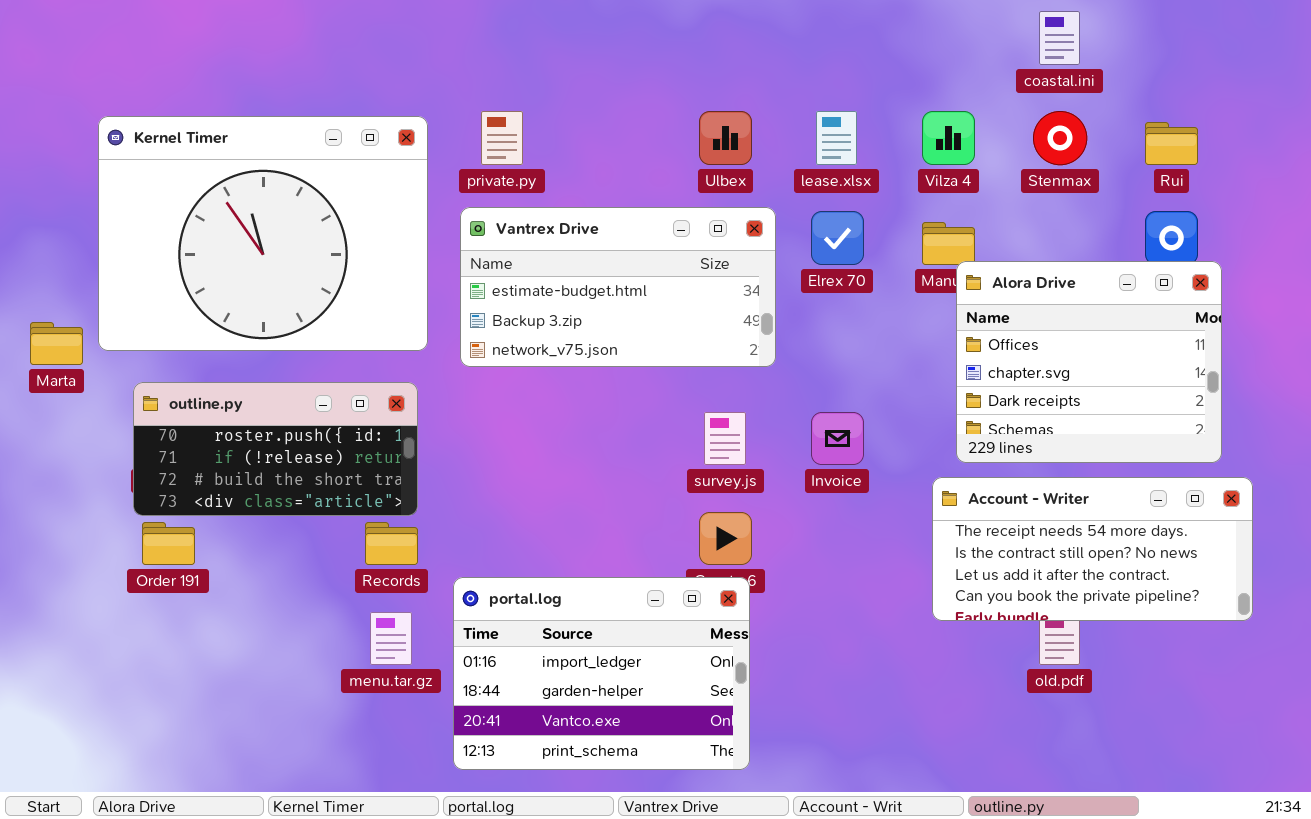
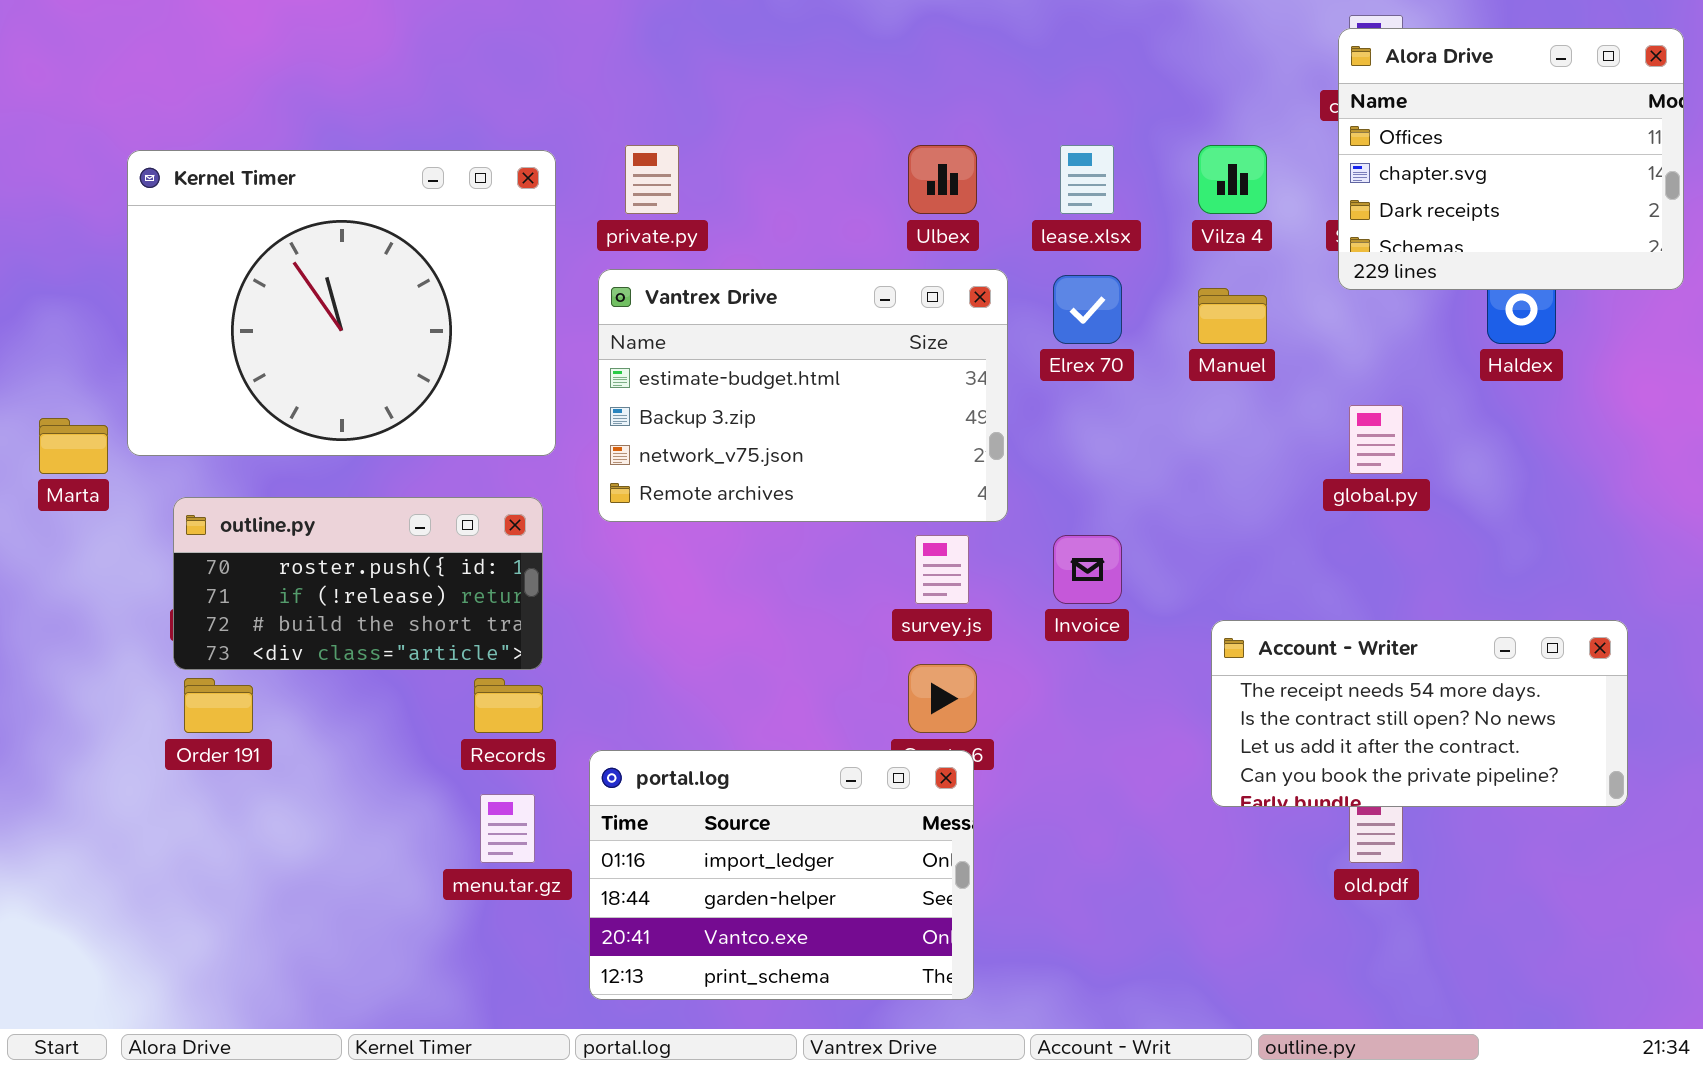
Vantrex Drive: [460,207,776,367] -> [598,269,1008,522], resized
Alora Drive: [956,261,1222,463] -> [1338,28,1684,290], moved

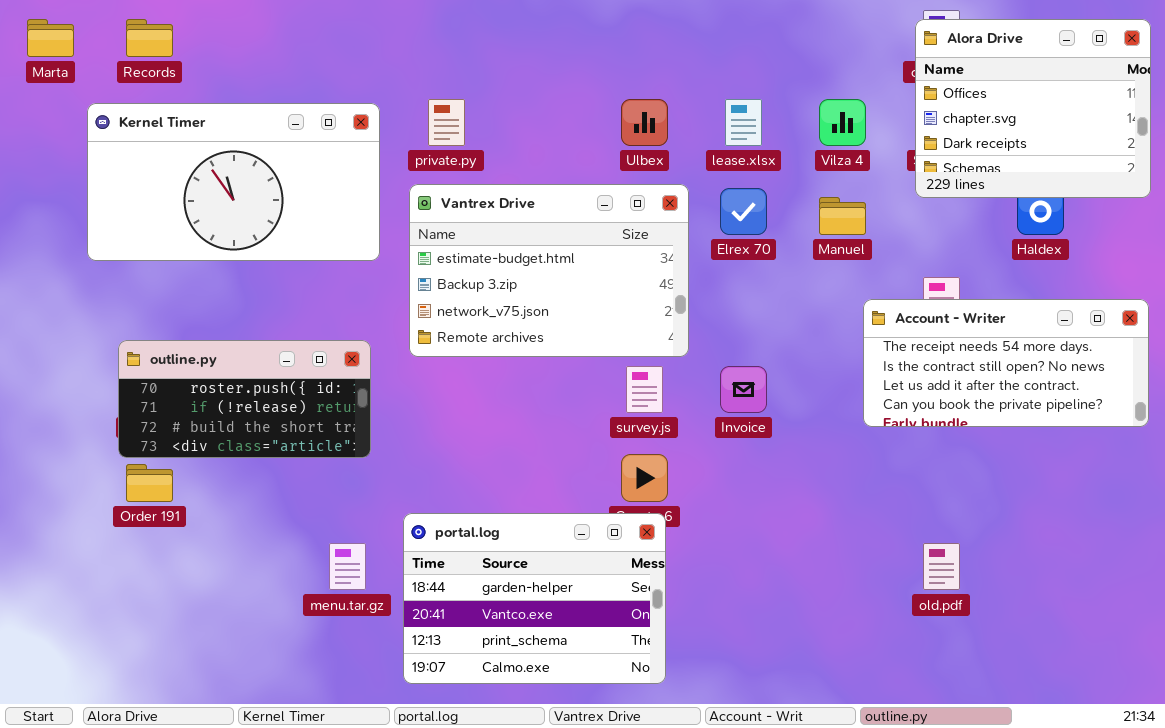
Kernel Timer: [127,150,556,456] -> [87,103,380,261], resized
Marta: [39,418,108,474] -> [27,19,74,57], moved
Account - Writer: [1211,620,1628,807] -> [863,299,1149,427], moved
Records: [474,678,543,733] -> [126,19,173,57], moved
portal.log: [589,750,974,1000] -> [403,513,666,684], scrolled down 1 row

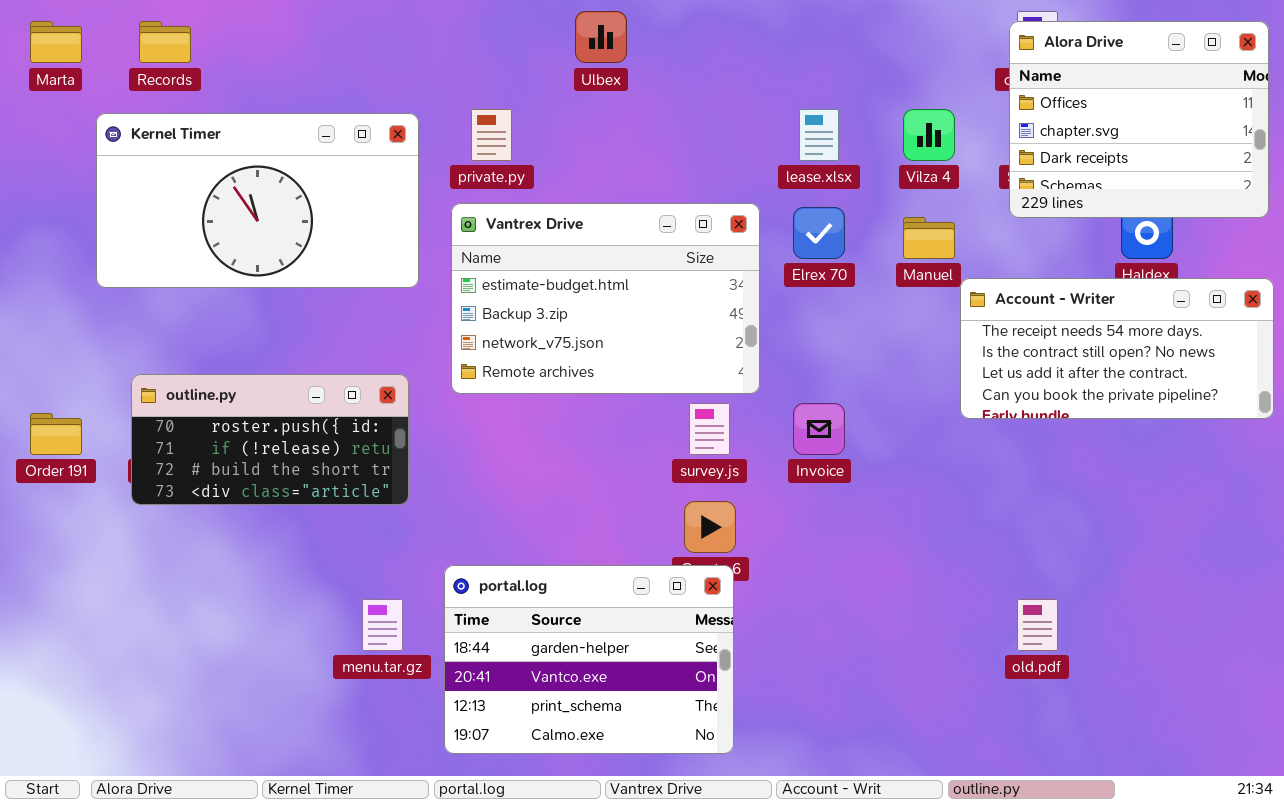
Ulbex: [621,99,668,146] -> [575,11,627,63], moved
Account - Writer: [863,299,1149,427] -> [960,278,1274,419], moved
Order 191: [126,464,173,502] -> [30,413,82,455], moved

